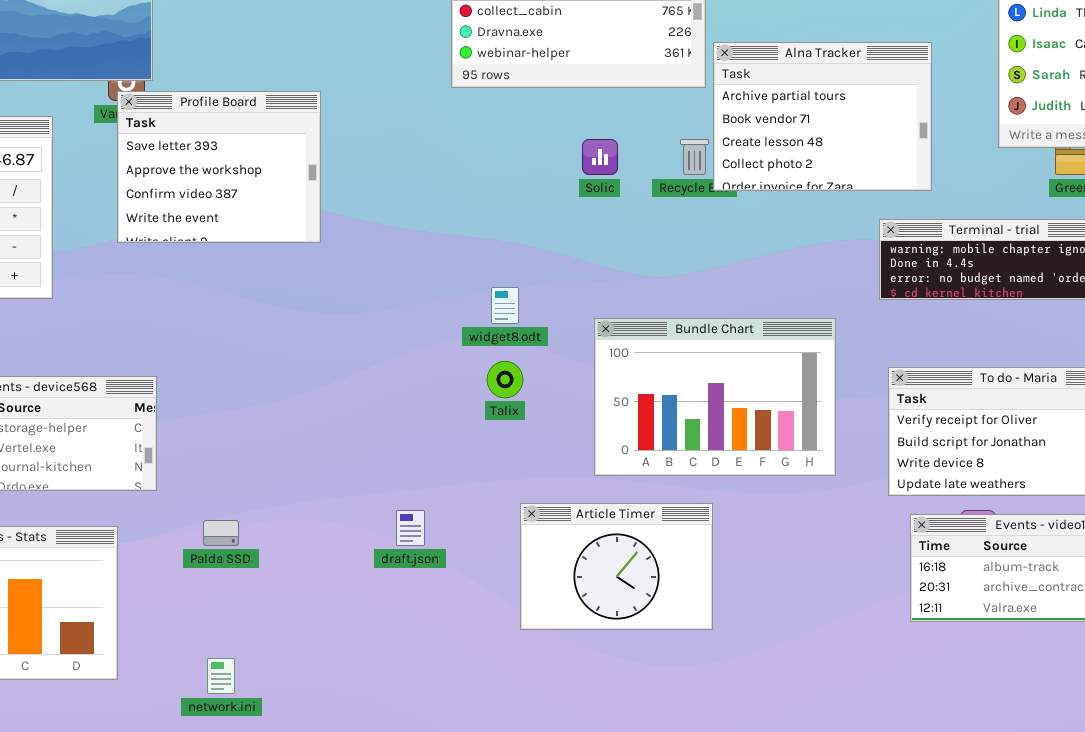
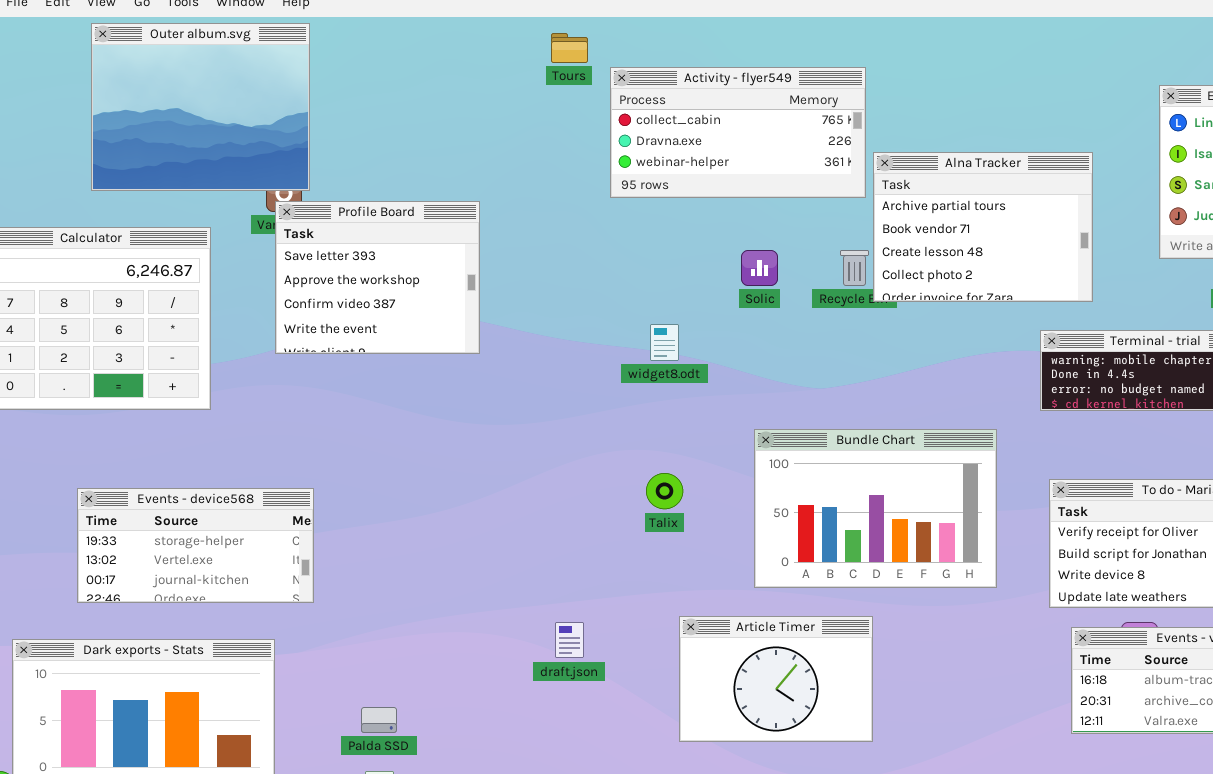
widget8.odt: [491,287,519,324] -> [650,324,679,361], moved
Palda SSD: [203,520,239,546] -> [361,707,397,733], moved

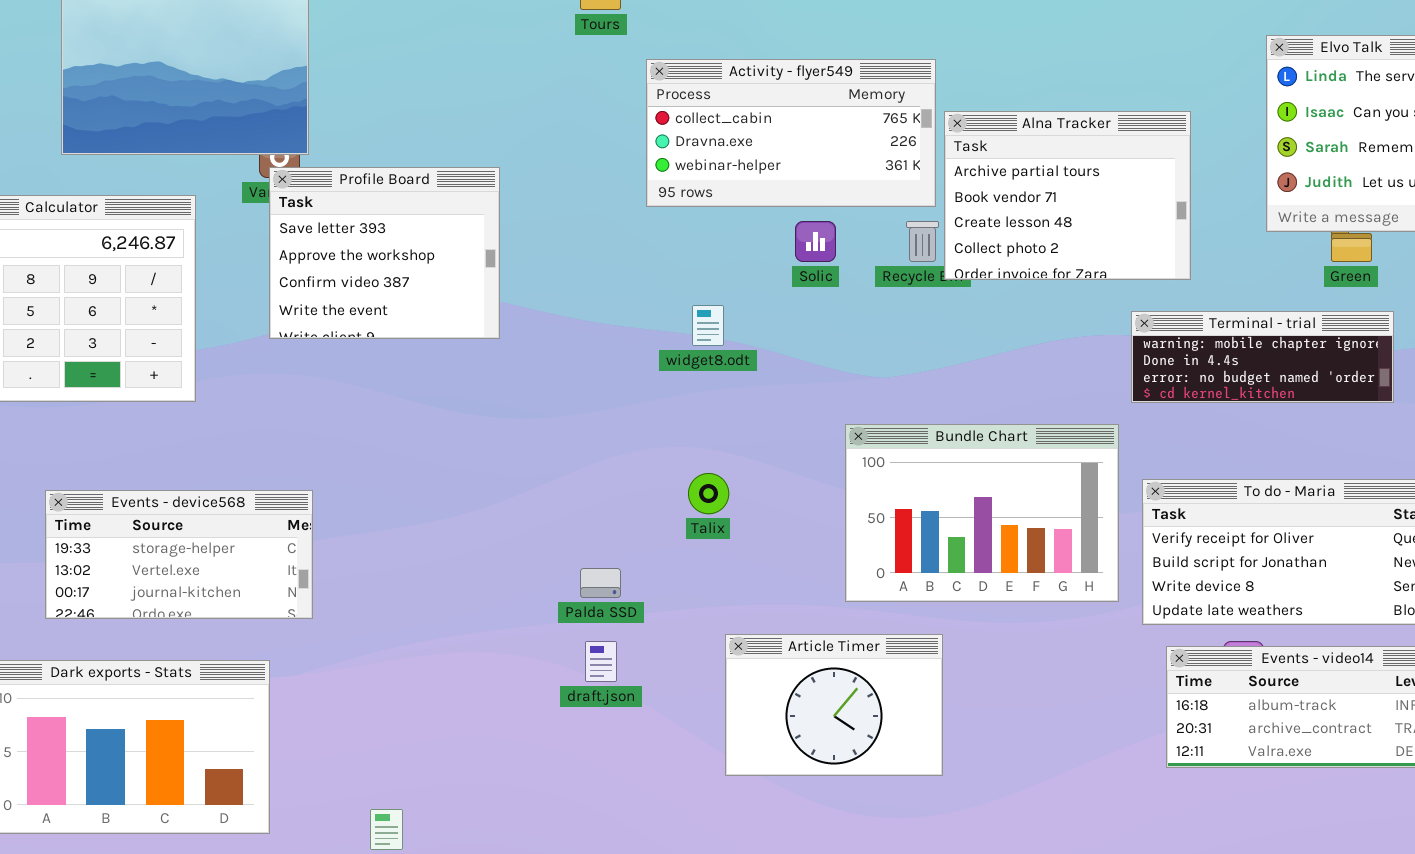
Activity - flyer549: [610,67,866,198] -> [646,59,936,207], moved
Bundle Chart: [754,429,997,588] -> [845,424,1119,602], moved
Palda SSD: [361,707,397,733] -> [580,568,621,598], moved

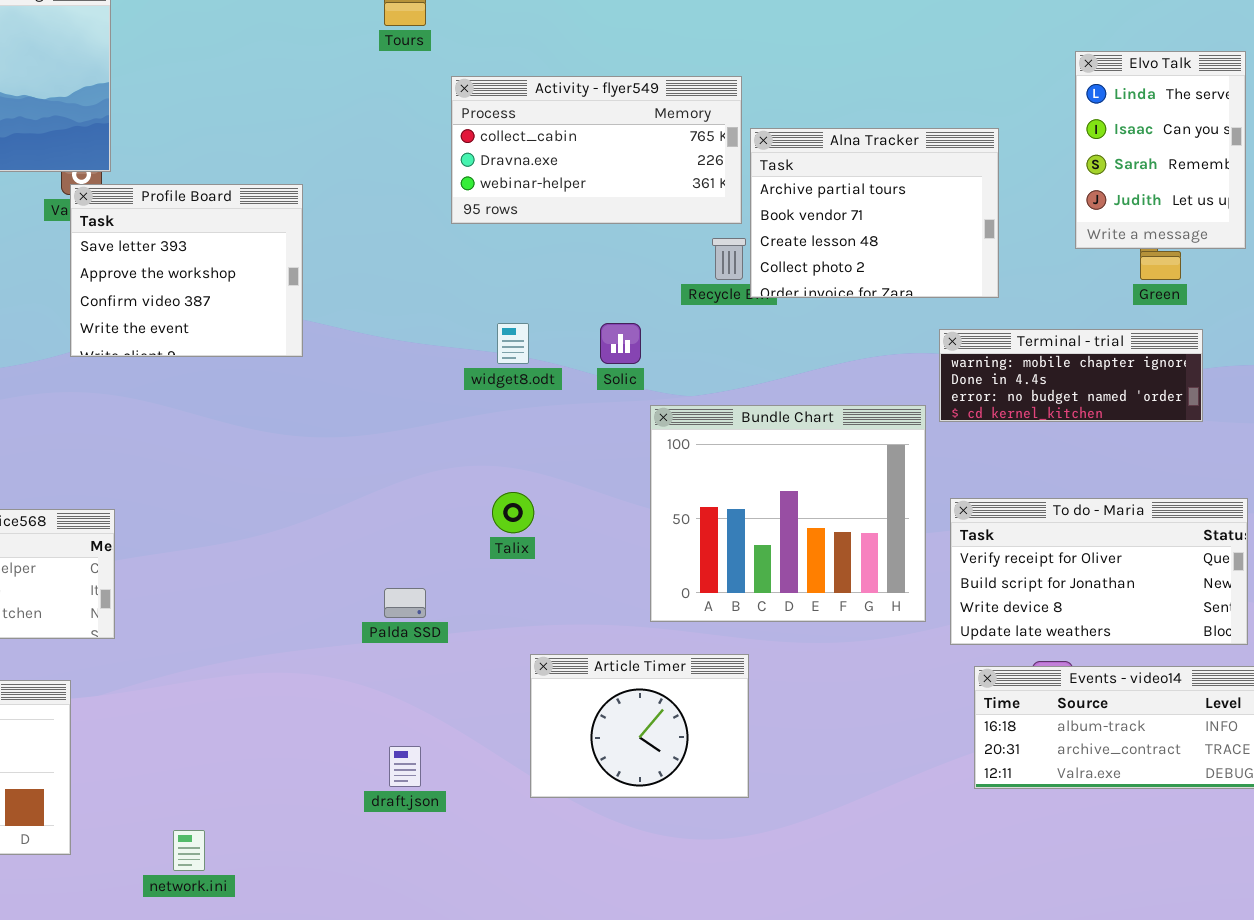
Solic: [795,221,836,262] -> [600,323,641,364], moved
Bundle Chart: [845,424,1119,602] -> [650,405,926,622], resized
draft.json: [585,641,617,682] -> [389,746,421,787], moved

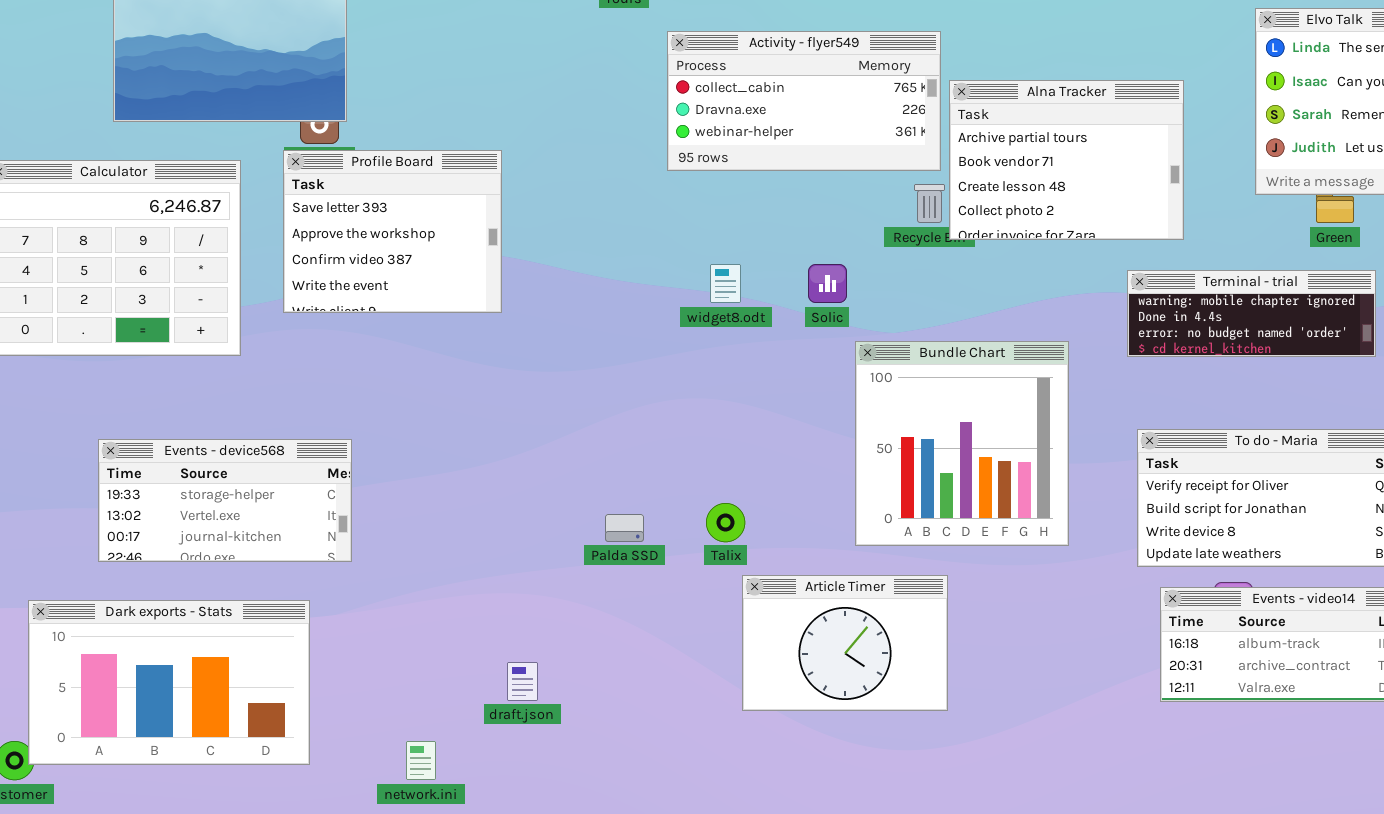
Profile Board: [70,184,303,357] -> [283,150,502,313], moved
Bundle Chart: [650,405,926,622] -> [855,341,1069,546], resized
Talix: [492,492,534,533] -> [706,503,745,542], moved
draft.json: [389,746,421,787] -> [507,662,538,701], moved

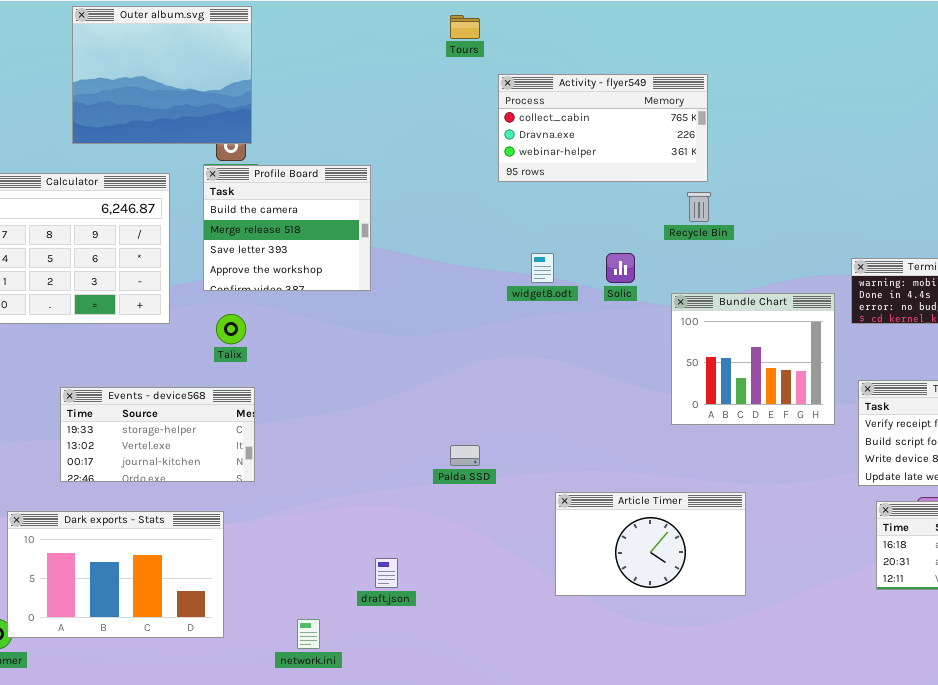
Alna Tracker: [949,80,1184,240] -> none, closed
Profile Board: [283,150,502,313] -> [203,165,371,291], scrolled up 2 rows
Bundle Chart: [855,341,1069,546] -> [671,293,835,425], moved, resized
Talix: [706,503,745,542] -> [216,314,246,344], moved
Article Timer: [742,575,948,711] -> [555,492,746,596], resized

